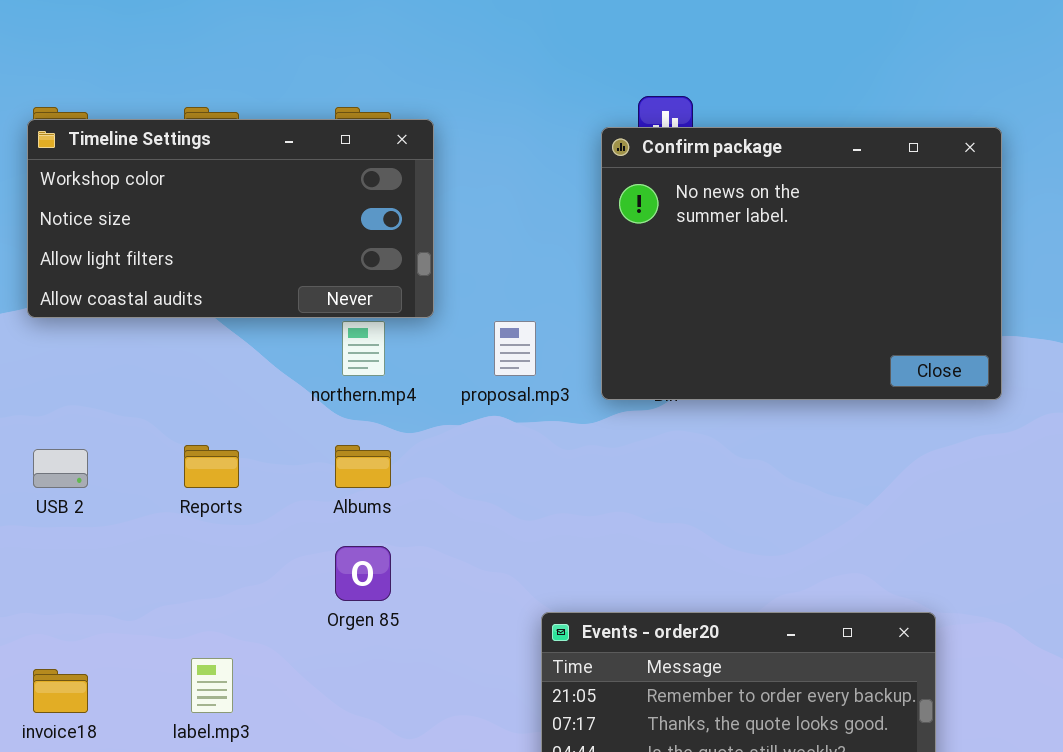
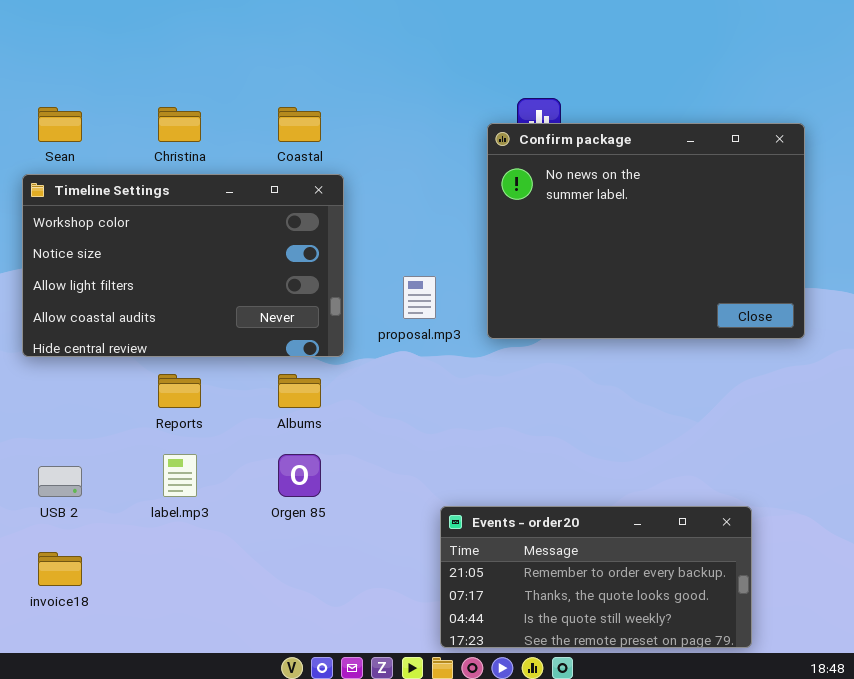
Timeline Settings: [27,119,434,318] -> [22,174,344,357], moved, resized
USB 2: [33,449,88,488] -> [38,466,82,497], moved
label.mp3: [191,658,233,713] -> [163,454,197,497], moved

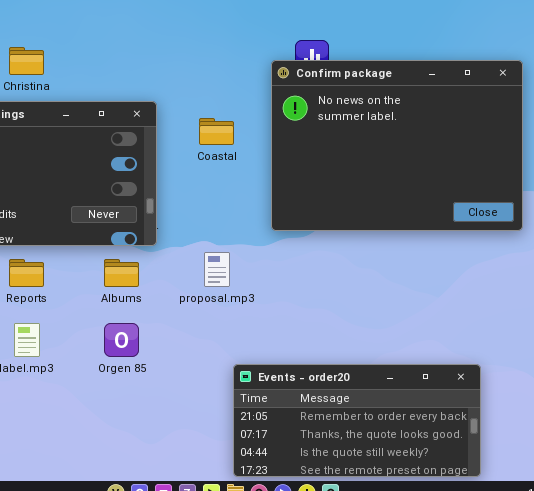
Coastal: [278,107,321,142] -> [199,118,234,145], moved
proposal.mp3: [403,276,436,319] -> [204,252,230,287], moved

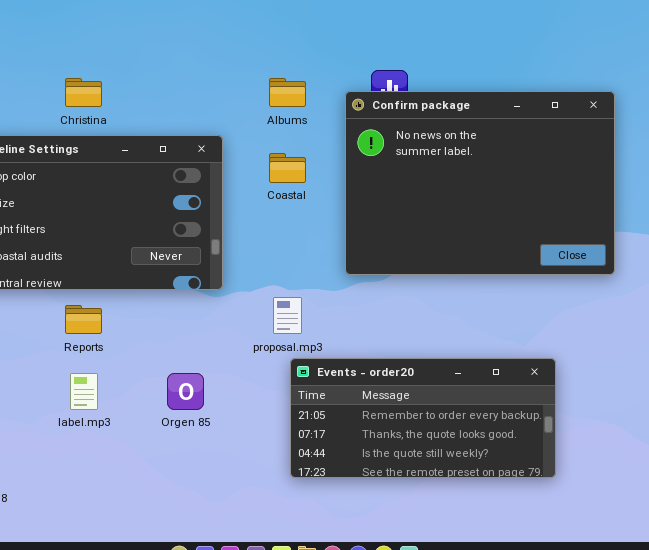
Albums: [104,259,139,287] -> [269,78,306,107], moved
Events - order20: [233,364,481,477] -> [290,358,556,478], moved

